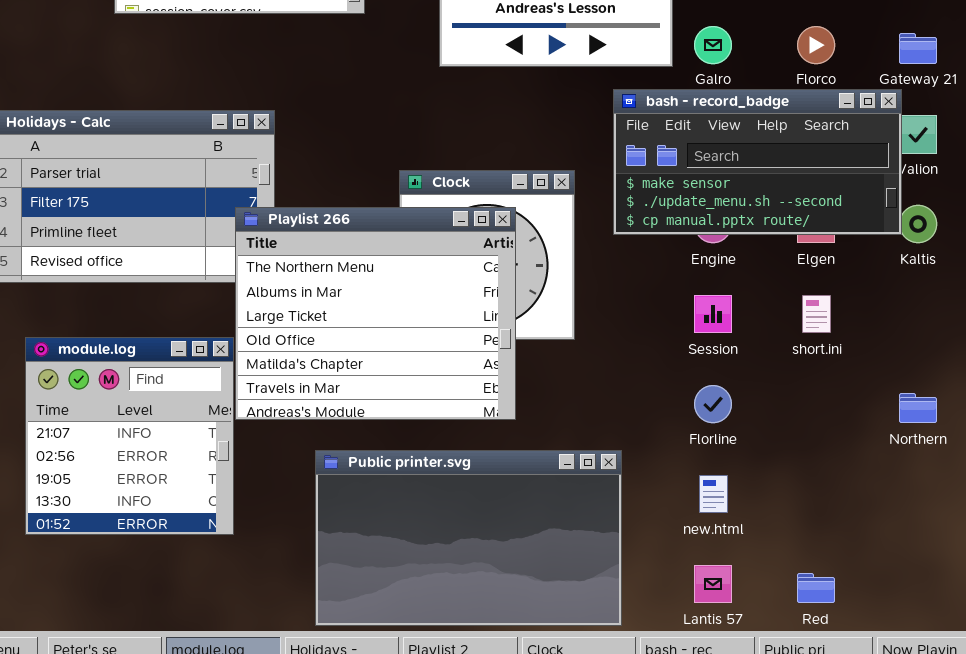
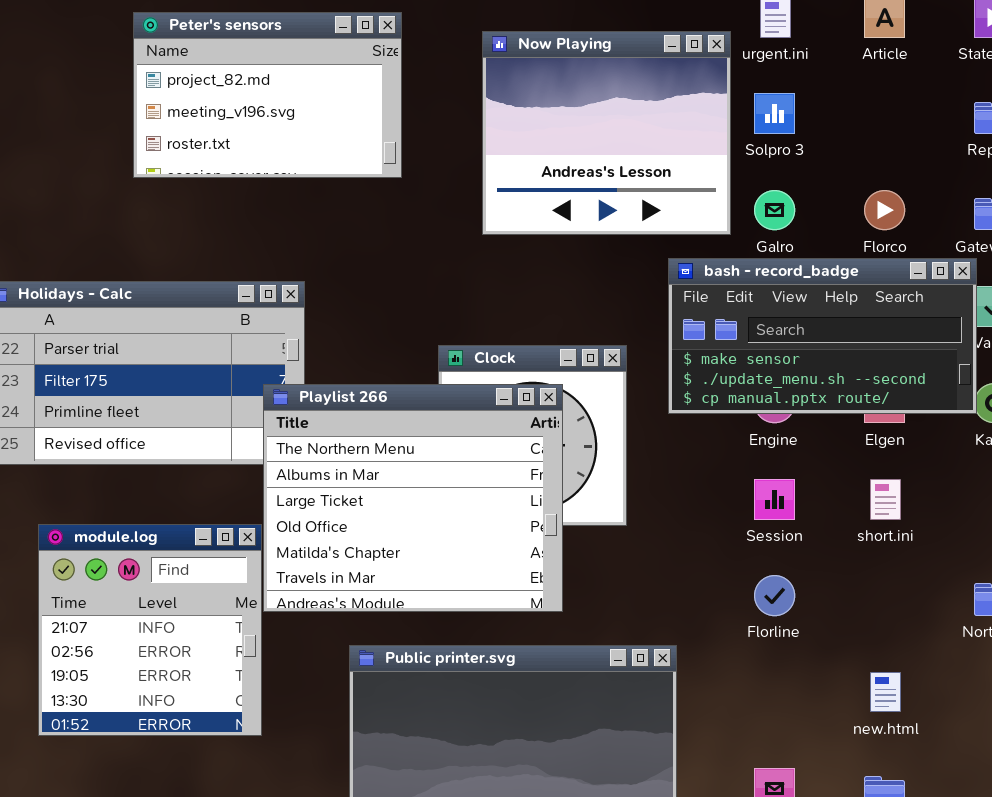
new.html: [699,475,728,513] -> [870,672,901,712], moved

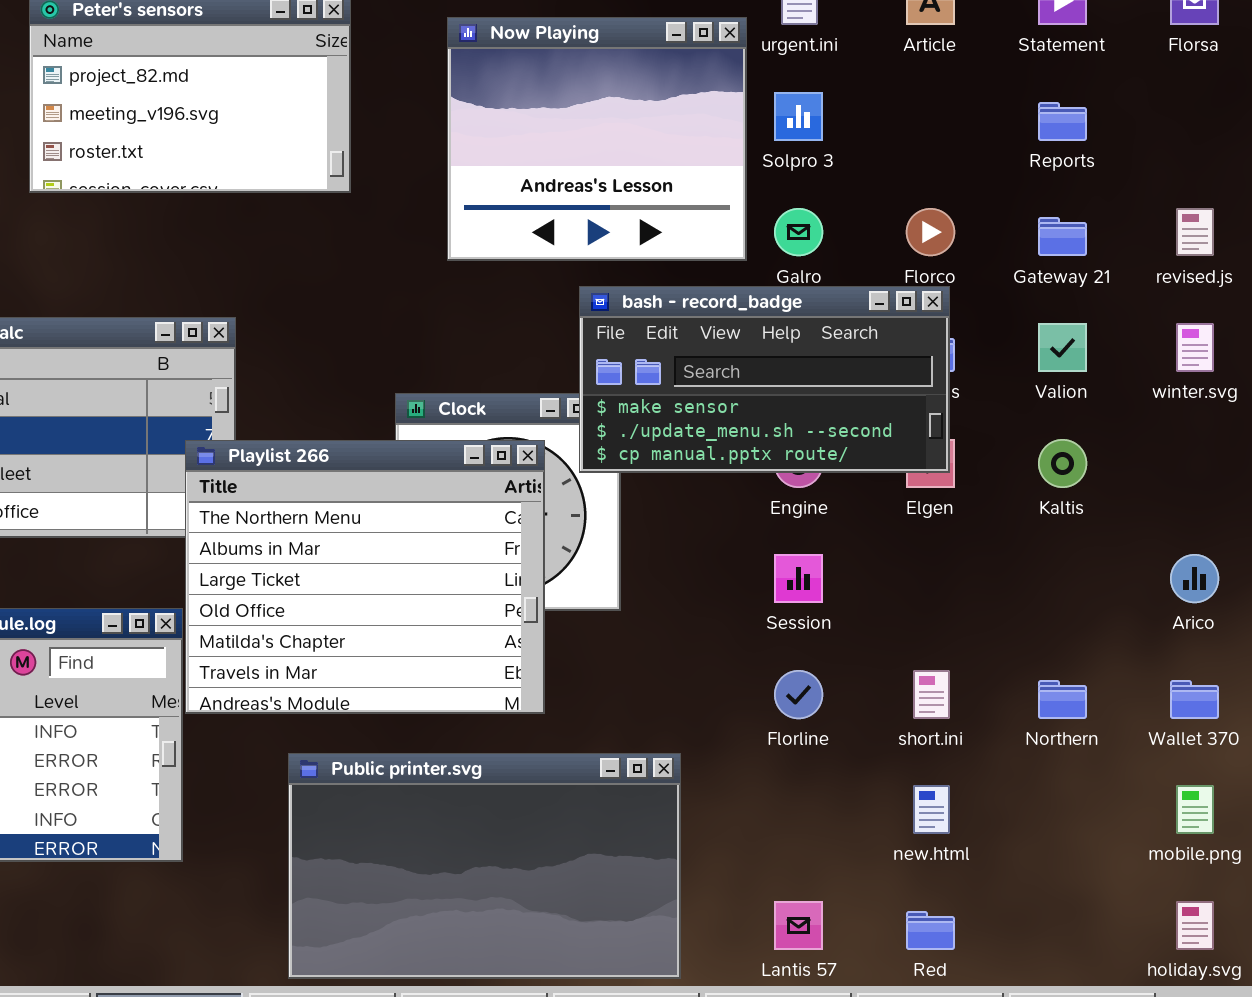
bash - record_badge: [668,258,977,414] -> [579,286,950,473], moved
short.ini: [870,479,901,520] -> [913,670,950,719], moved

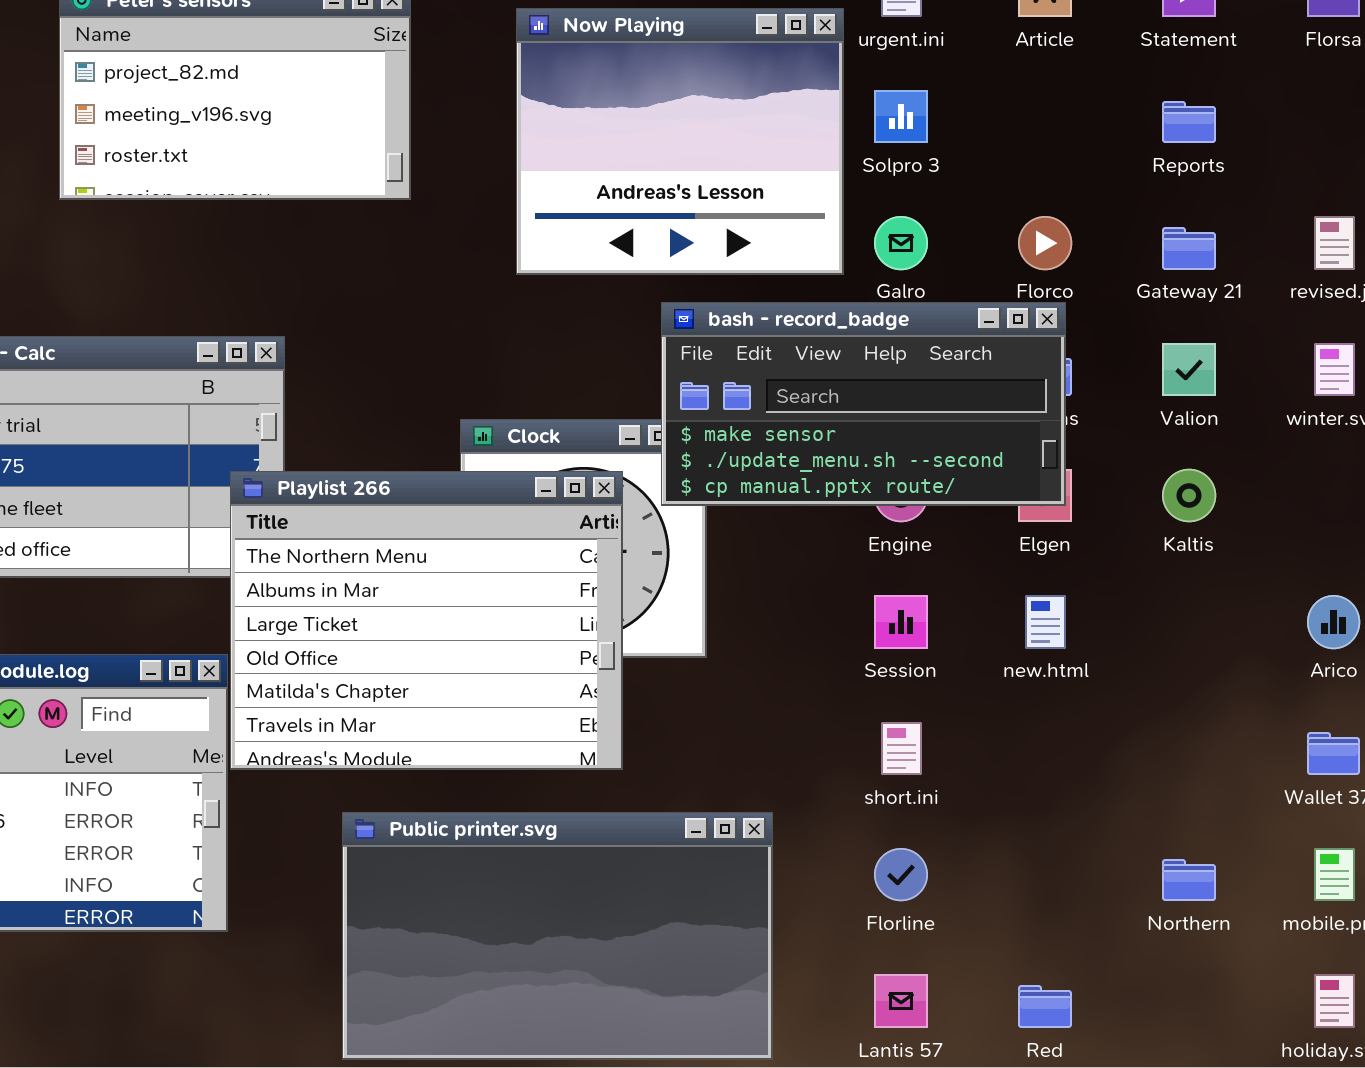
Florline: [774,670,823,719] -> [874,848,928,901], moved
short.ini: [913,670,950,719] -> [881,722,922,775], moved
Northern: [1038,680,1087,719] -> [1162,859,1216,901], moved
new.html: [913,785,950,834] -> [1025,595,1066,649], moved

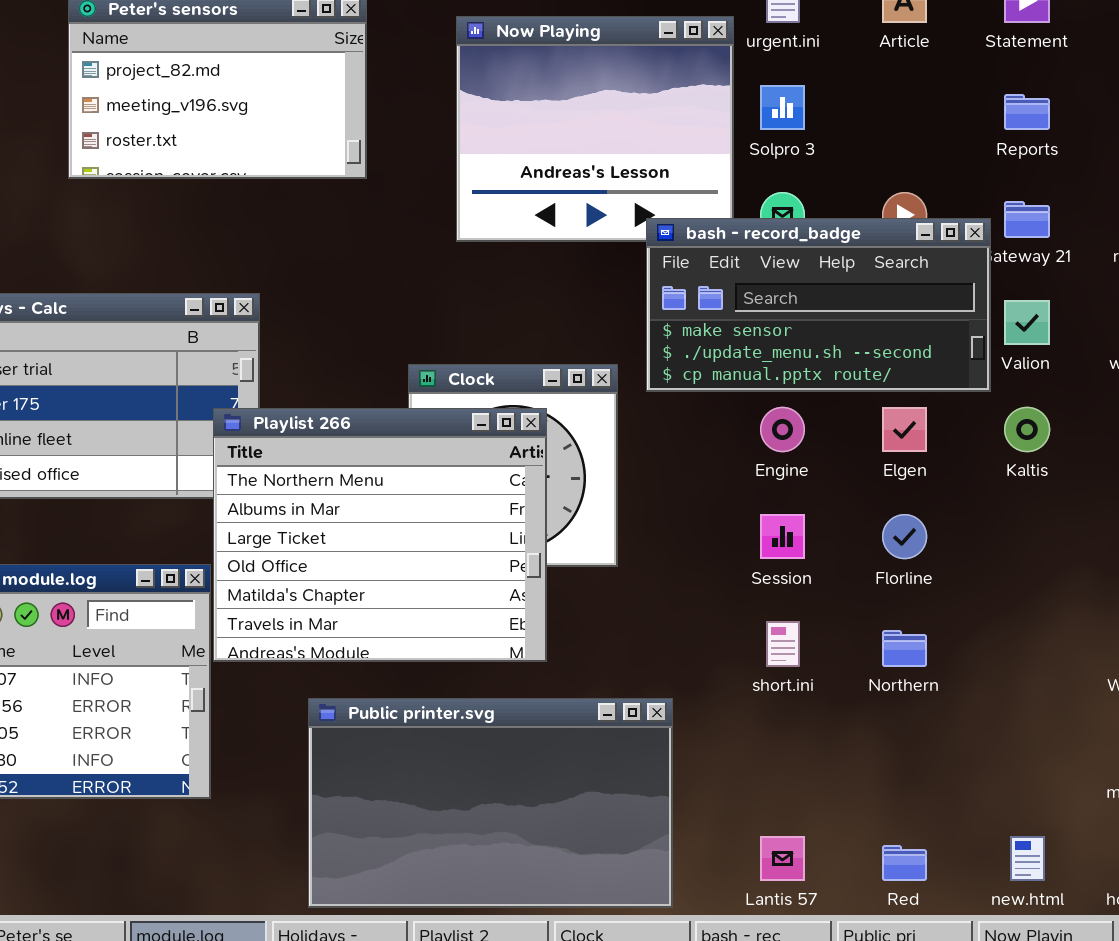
bash - record_badge: [661,302,1066,506] -> [646,218,991,392], moved
new.html: [1025,595,1066,649] -> [1010,836,1045,881], moved
Florline: [874,848,928,901] -> [882,514,927,559], moved
Northern: [1162,859,1216,901] -> [882,630,927,667], moved

